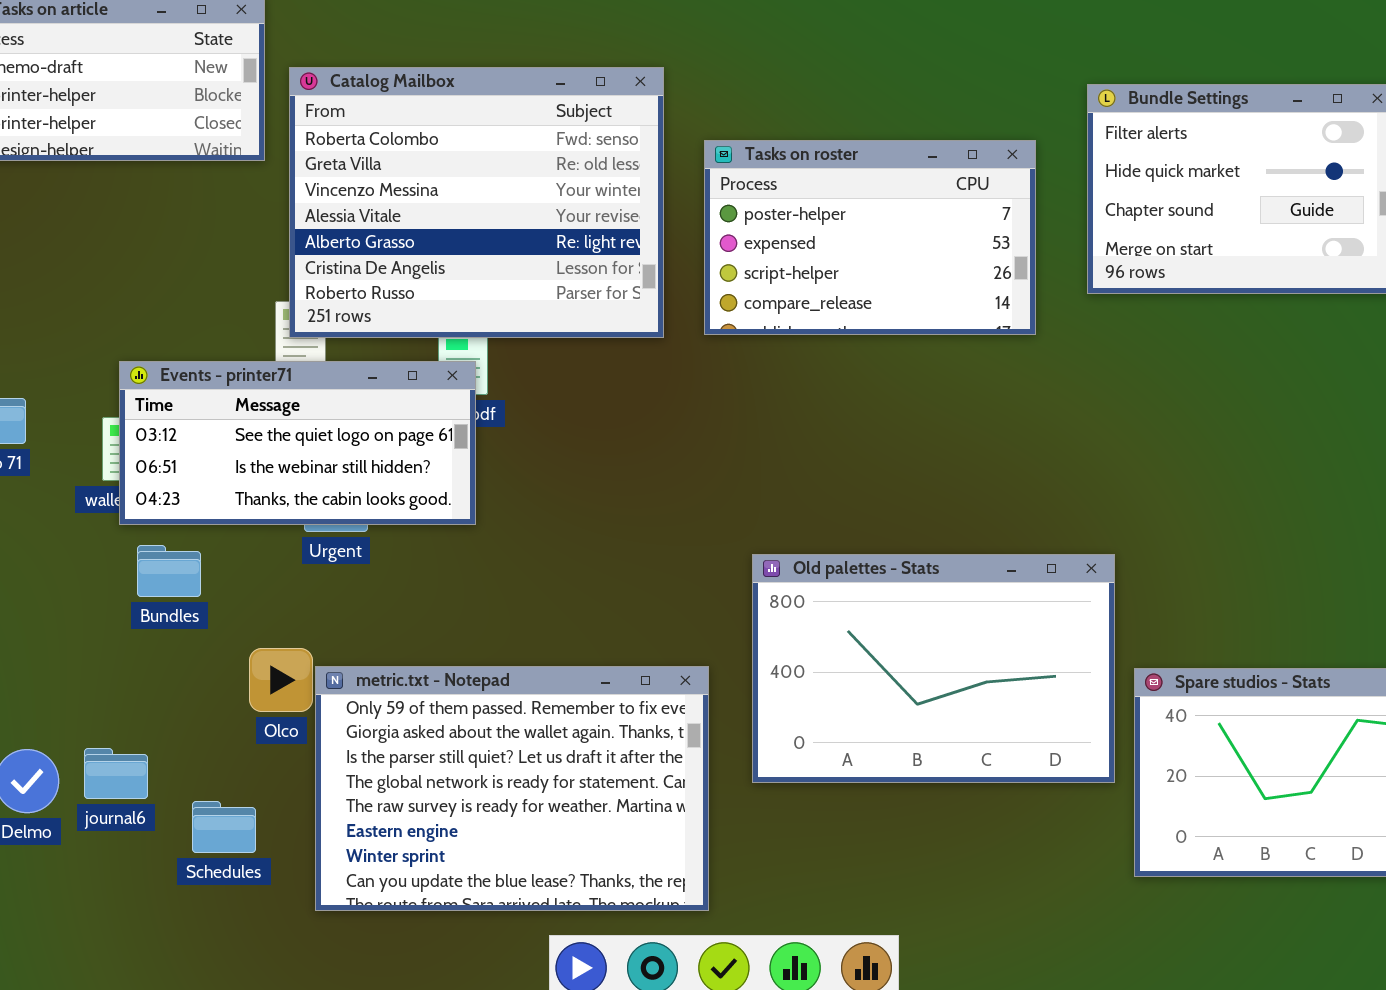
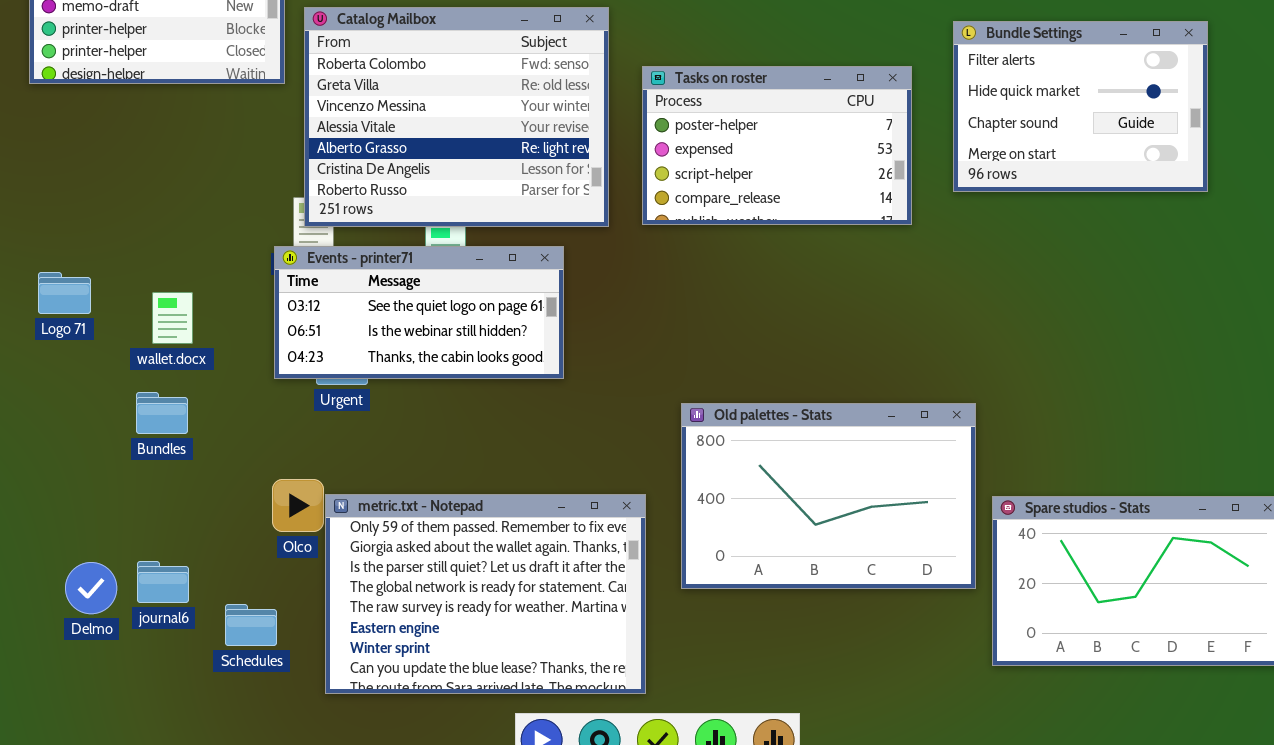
Events - printer71: [119,361,476,525] -> [274,246,564,379], moved
Bundles: [137,545,201,597] -> [136,392,188,434], moved

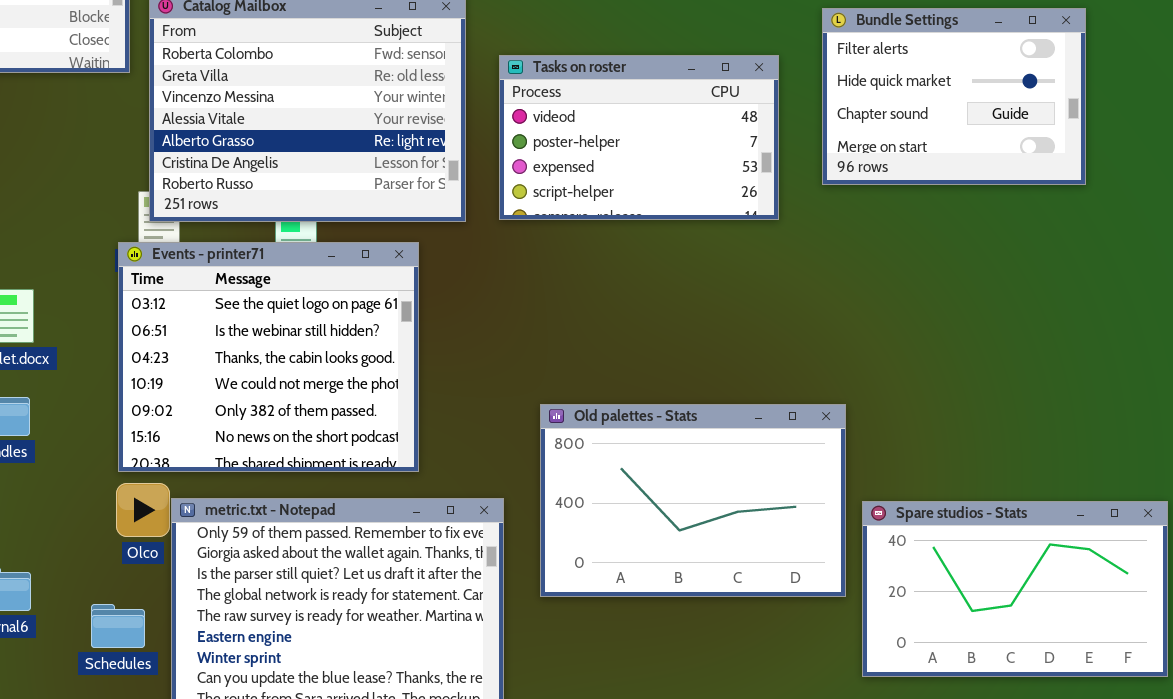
Tasks on roster: [642,66,912,225] -> [499,55,779,220], scrolled up 1 row
Events - printer71: [274,246,564,379] -> [118,242,419,472], resized
Schedules: [225,604,277,646] -> [91,604,145,648], moved

